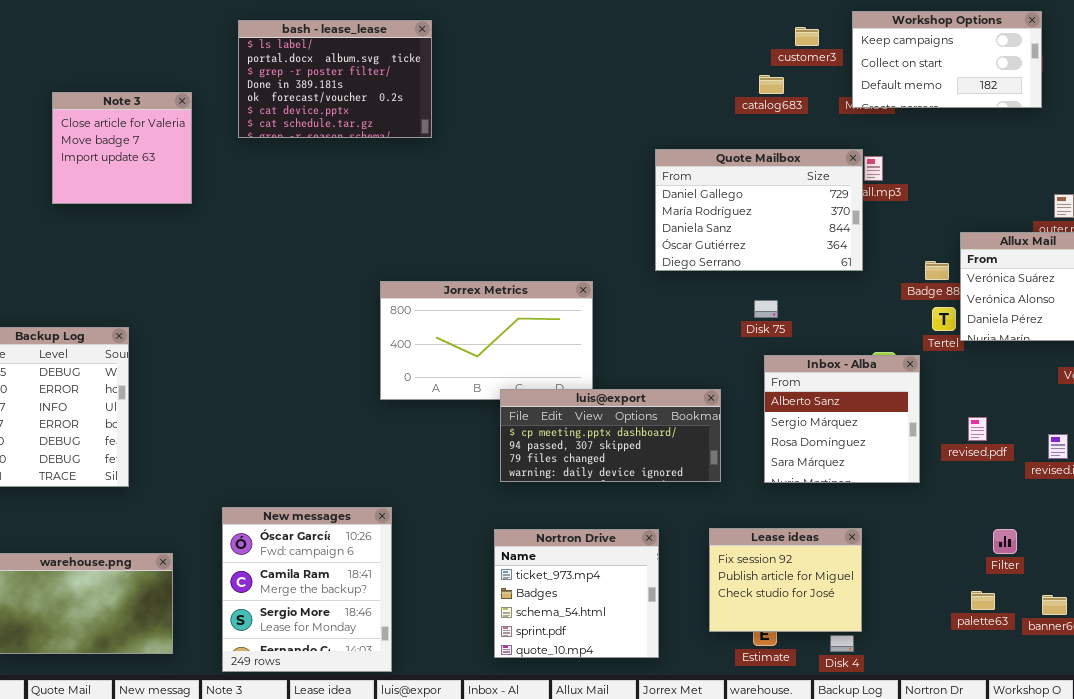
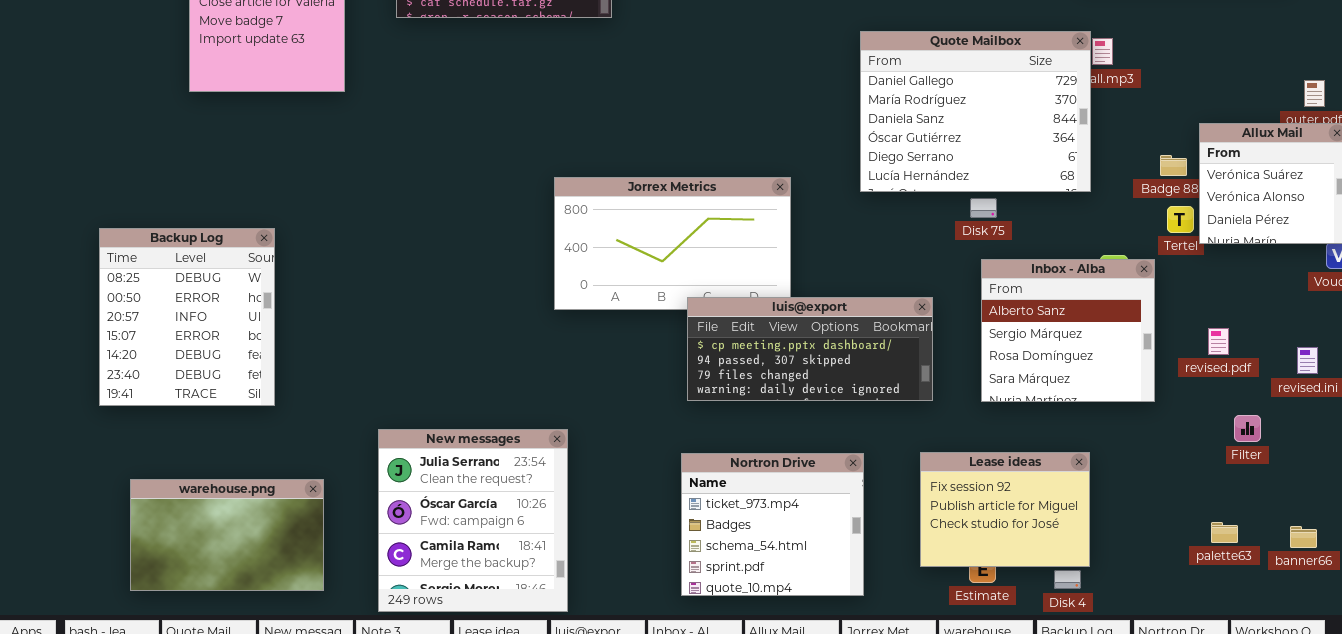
Quote Mailbox: [655,149,863,271] -> [860,31,1091,192], resized
New messages: [222,507,392,672] -> [378,429,568,612], scrolled up 1 row
Filter: [993,529,1017,554] -> [1234,415,1261,442], moved

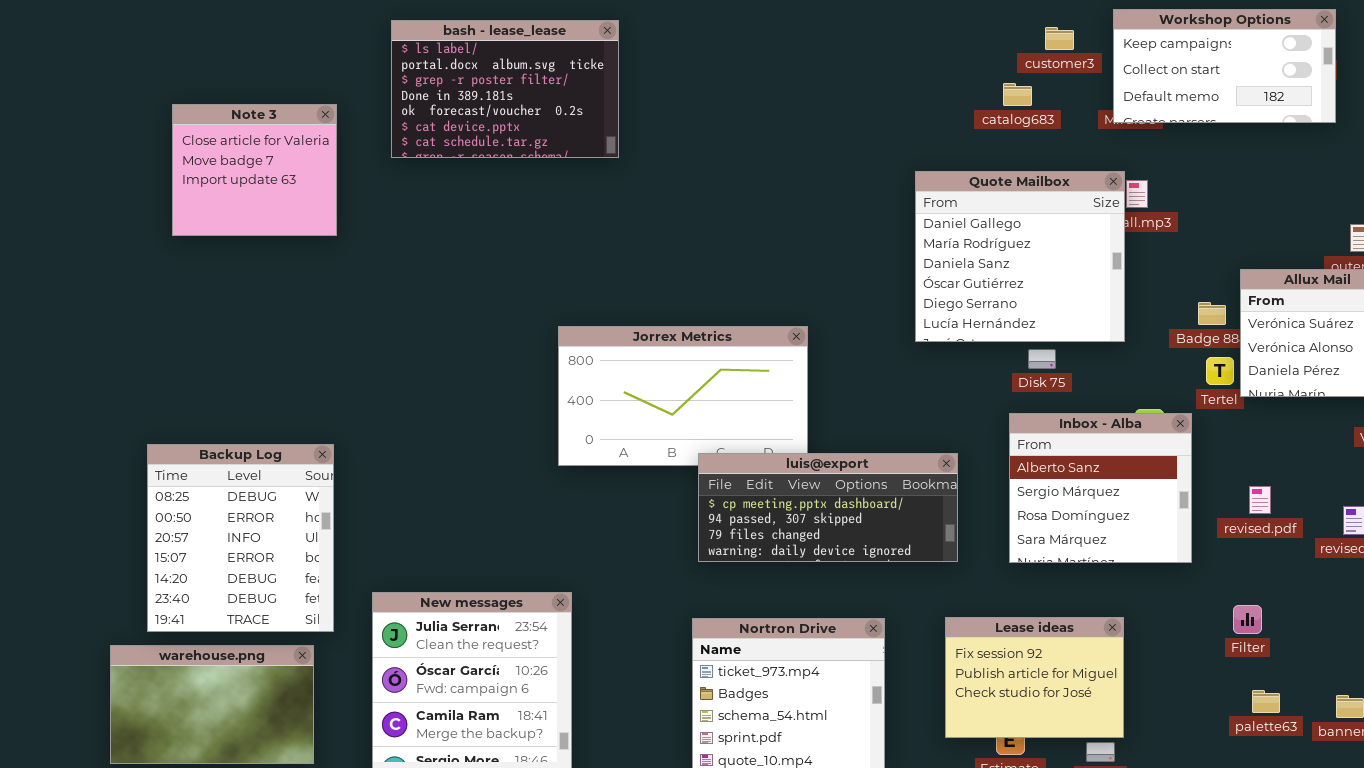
Quote Mailbox: [860,31,1091,192] -> [915,171,1125,342], resized
Disk 75: [970,198,997,218] -> [1028,349,1056,369], moved
Backup Log: [99,228,275,406] -> [147,444,334,632], moved
Filter: [1234,415,1261,442] -> [1233,605,1262,634], moved

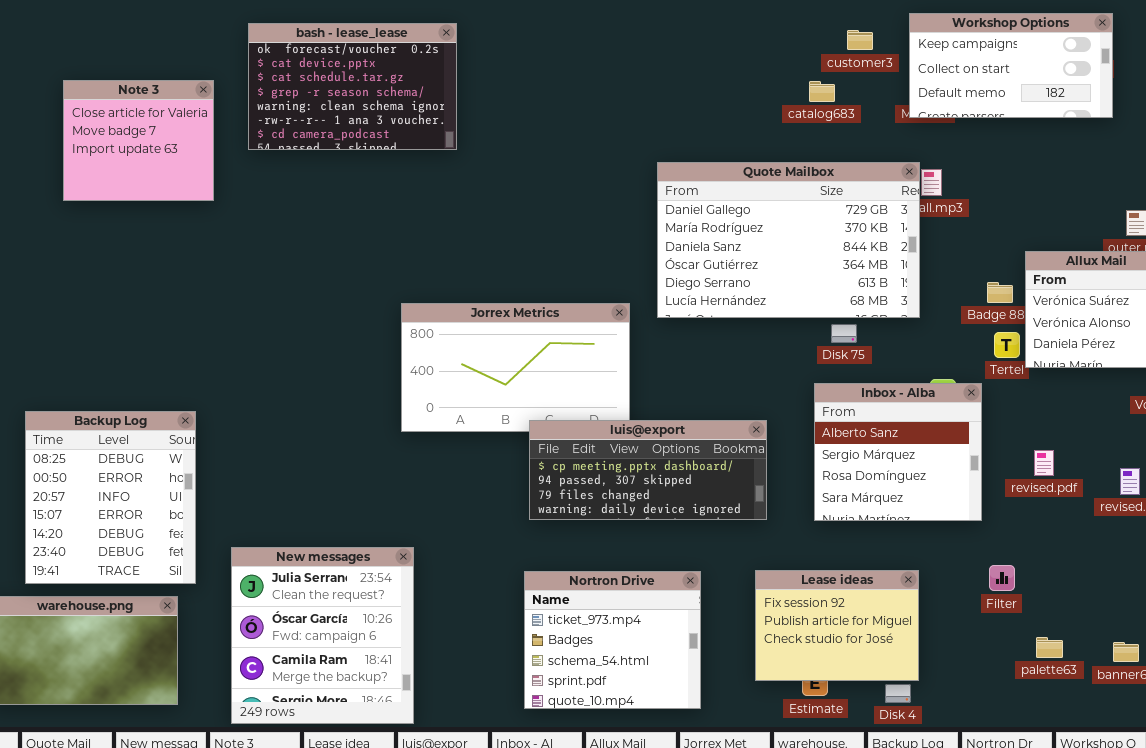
bash - lease_lease: [391,20,619,158] -> [248,23,457,150], scrolled down 4 rows
Note 3: [172,104,337,236] -> [63,80,214,201], moved
Quote Mailbox: [915,171,1125,342] -> [657,162,920,318], resized
Filter: [1233,605,1262,634] -> [989,565,1015,591], moved

